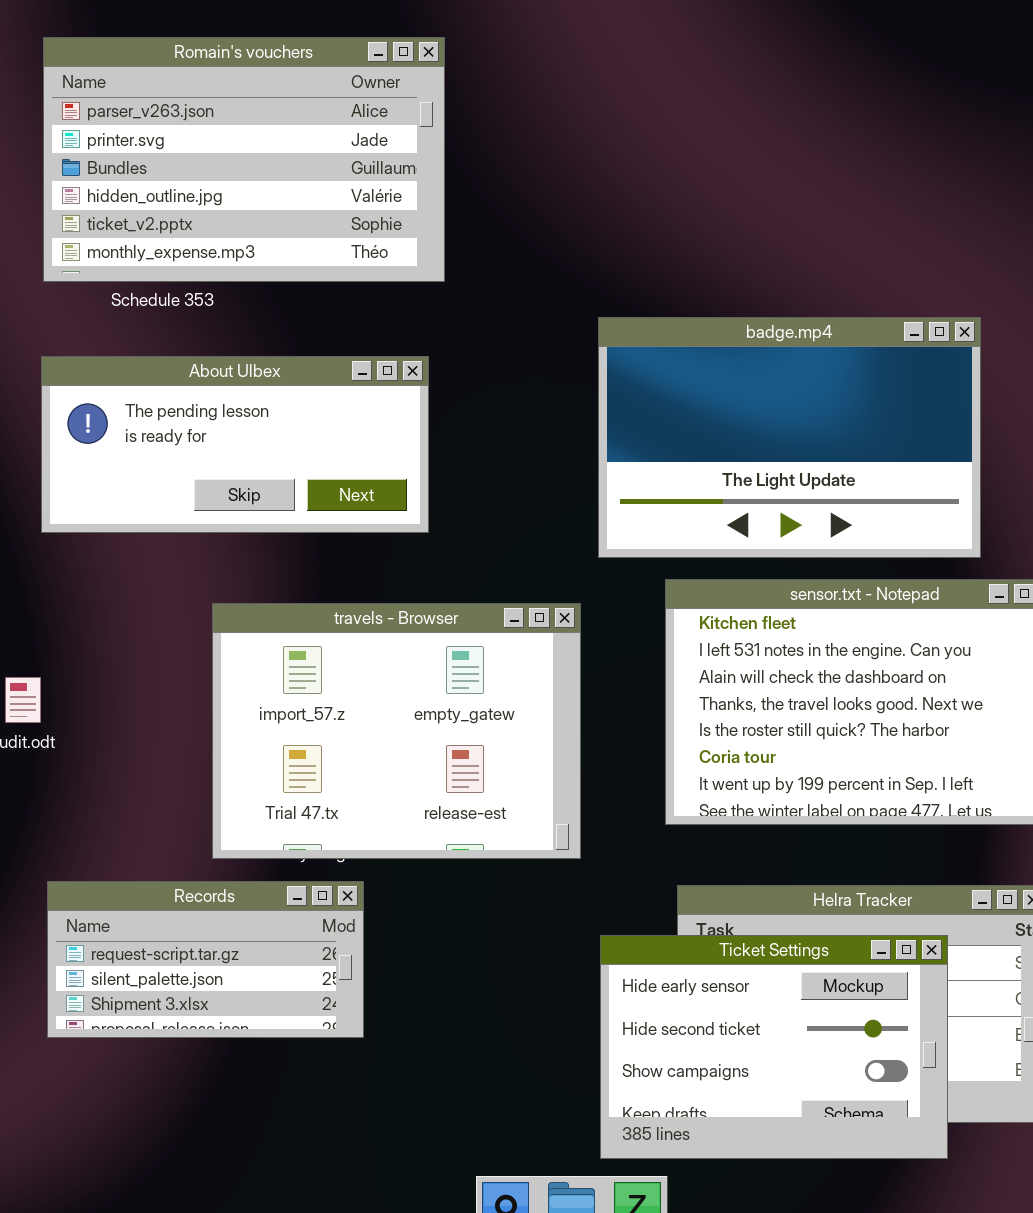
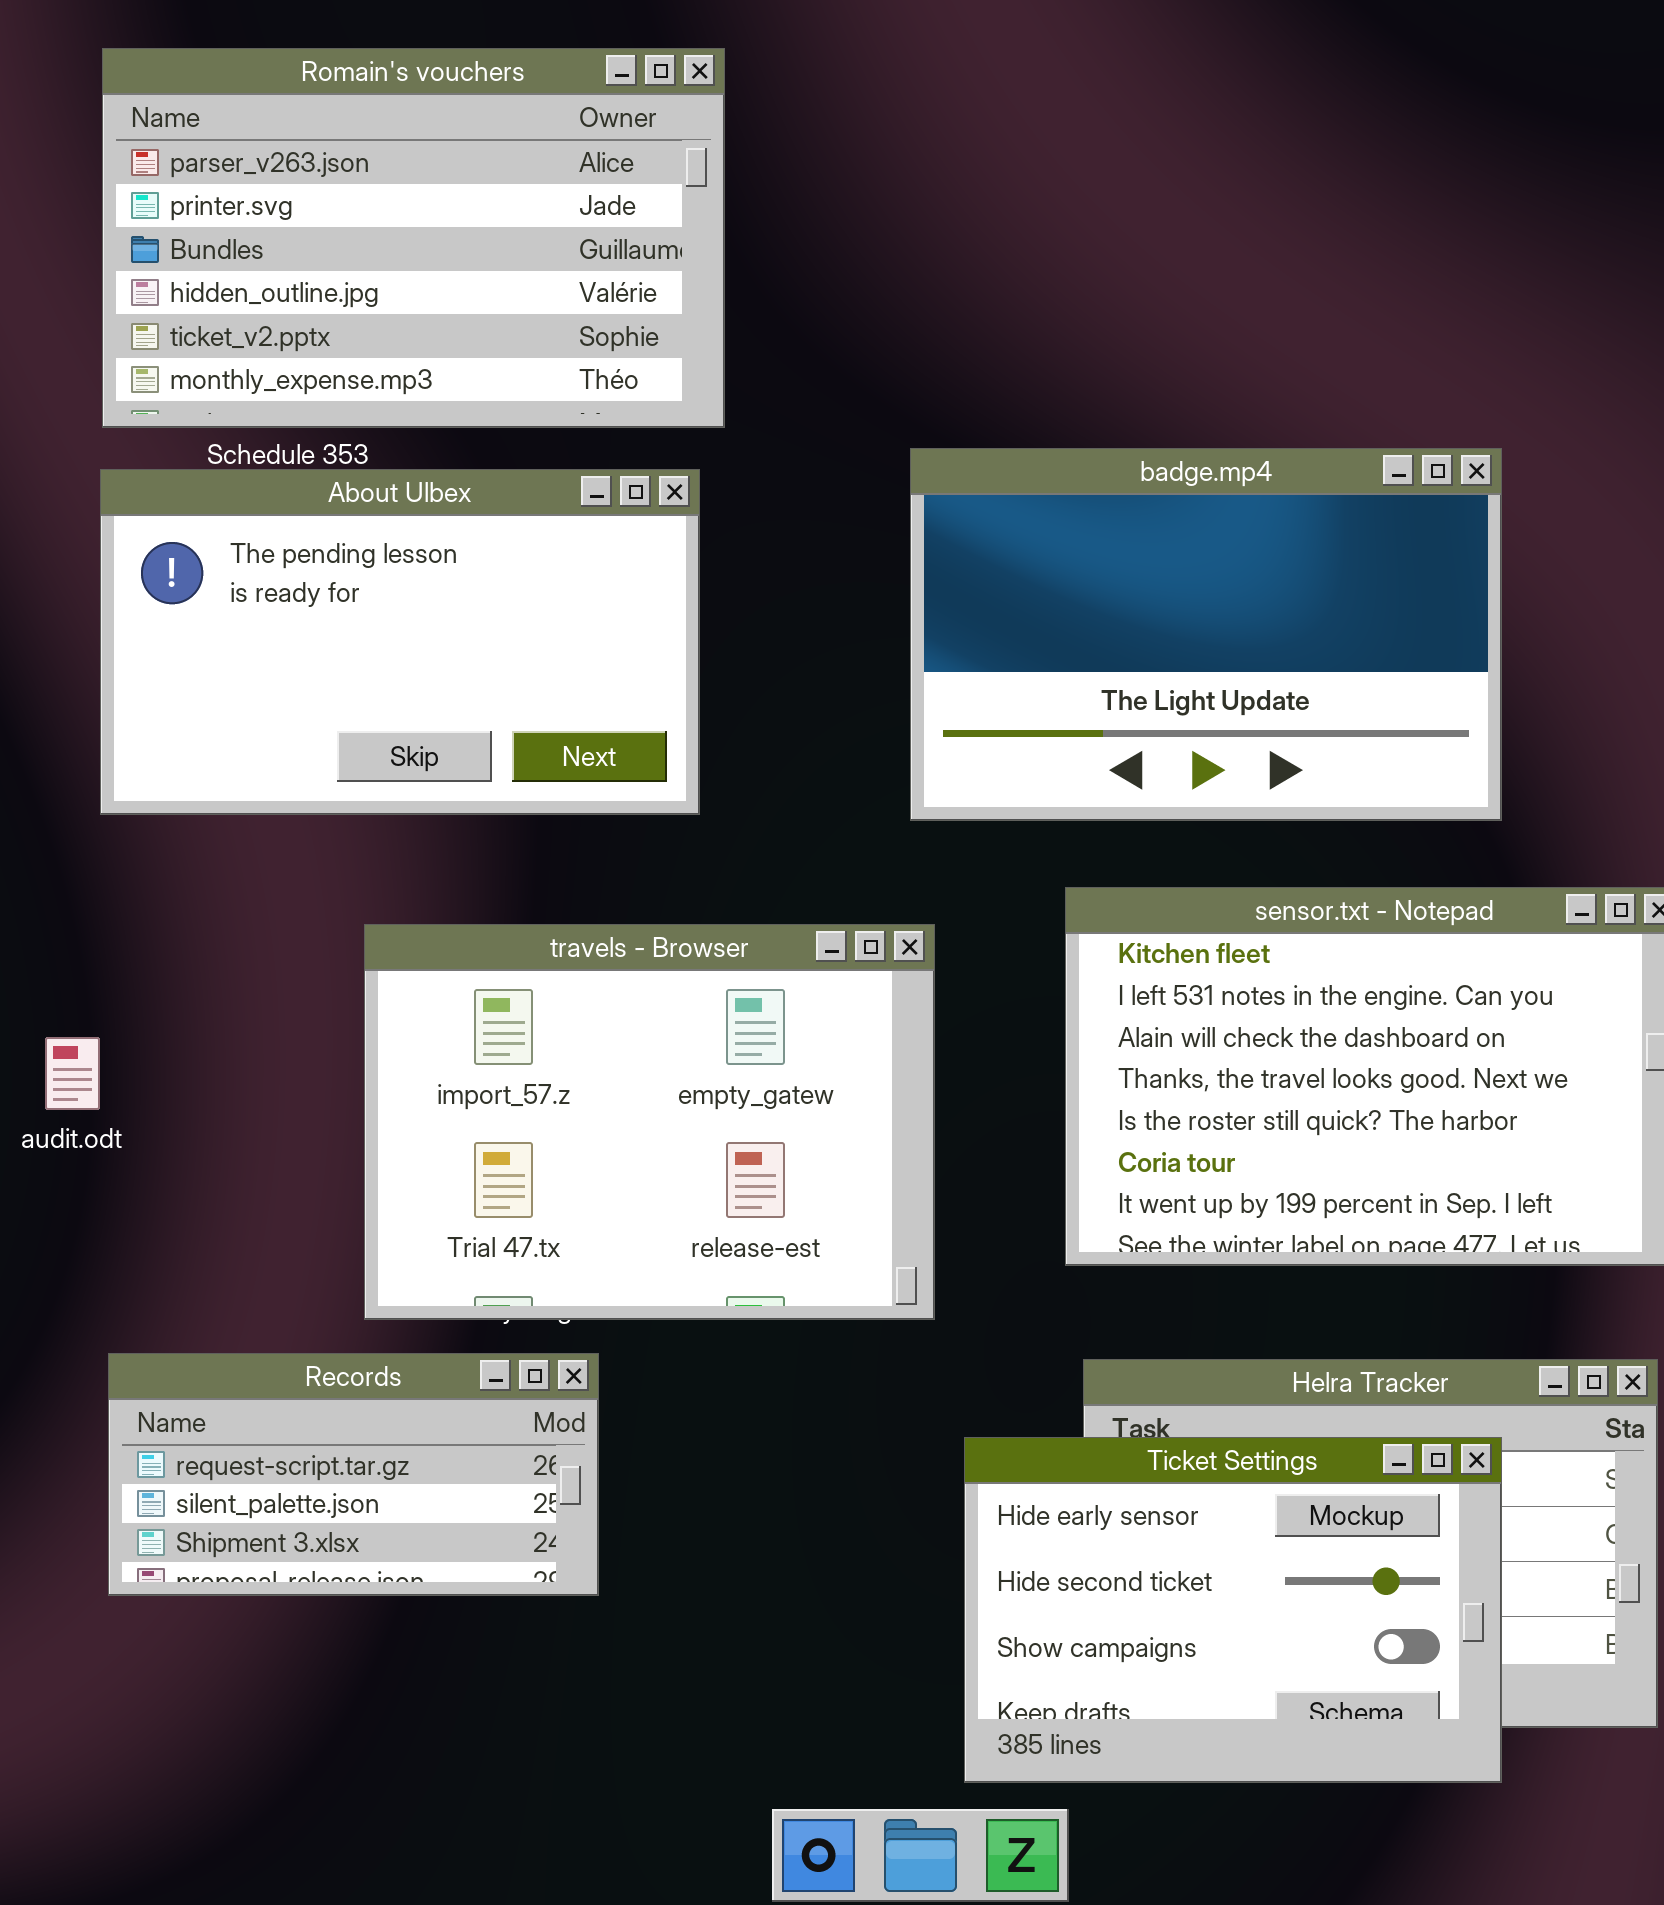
badge.mp4: [598,317,981,558] -> [910,448,1502,821], moved
About Ulbex: [41,356,429,533] -> [100,469,700,815], resized

